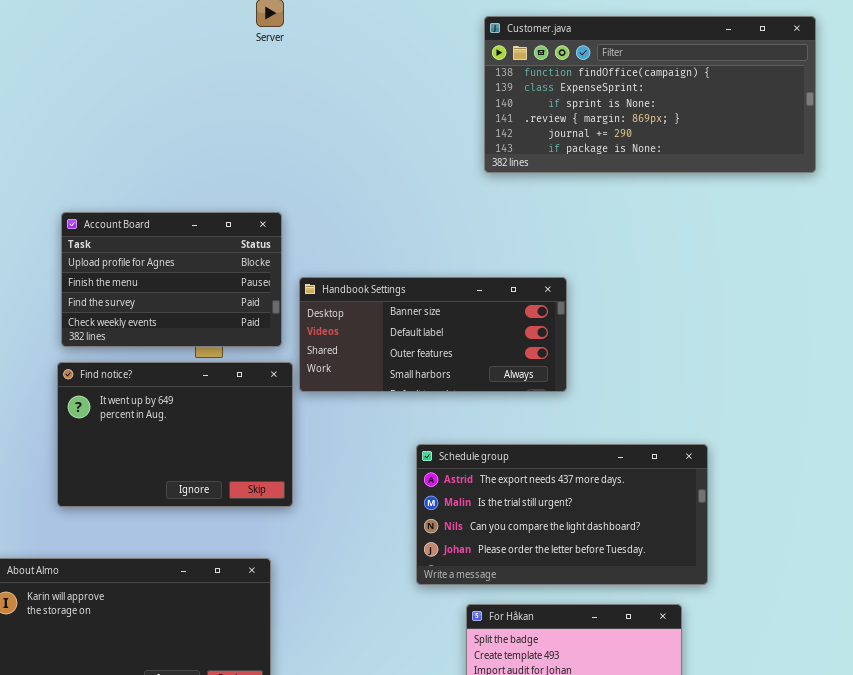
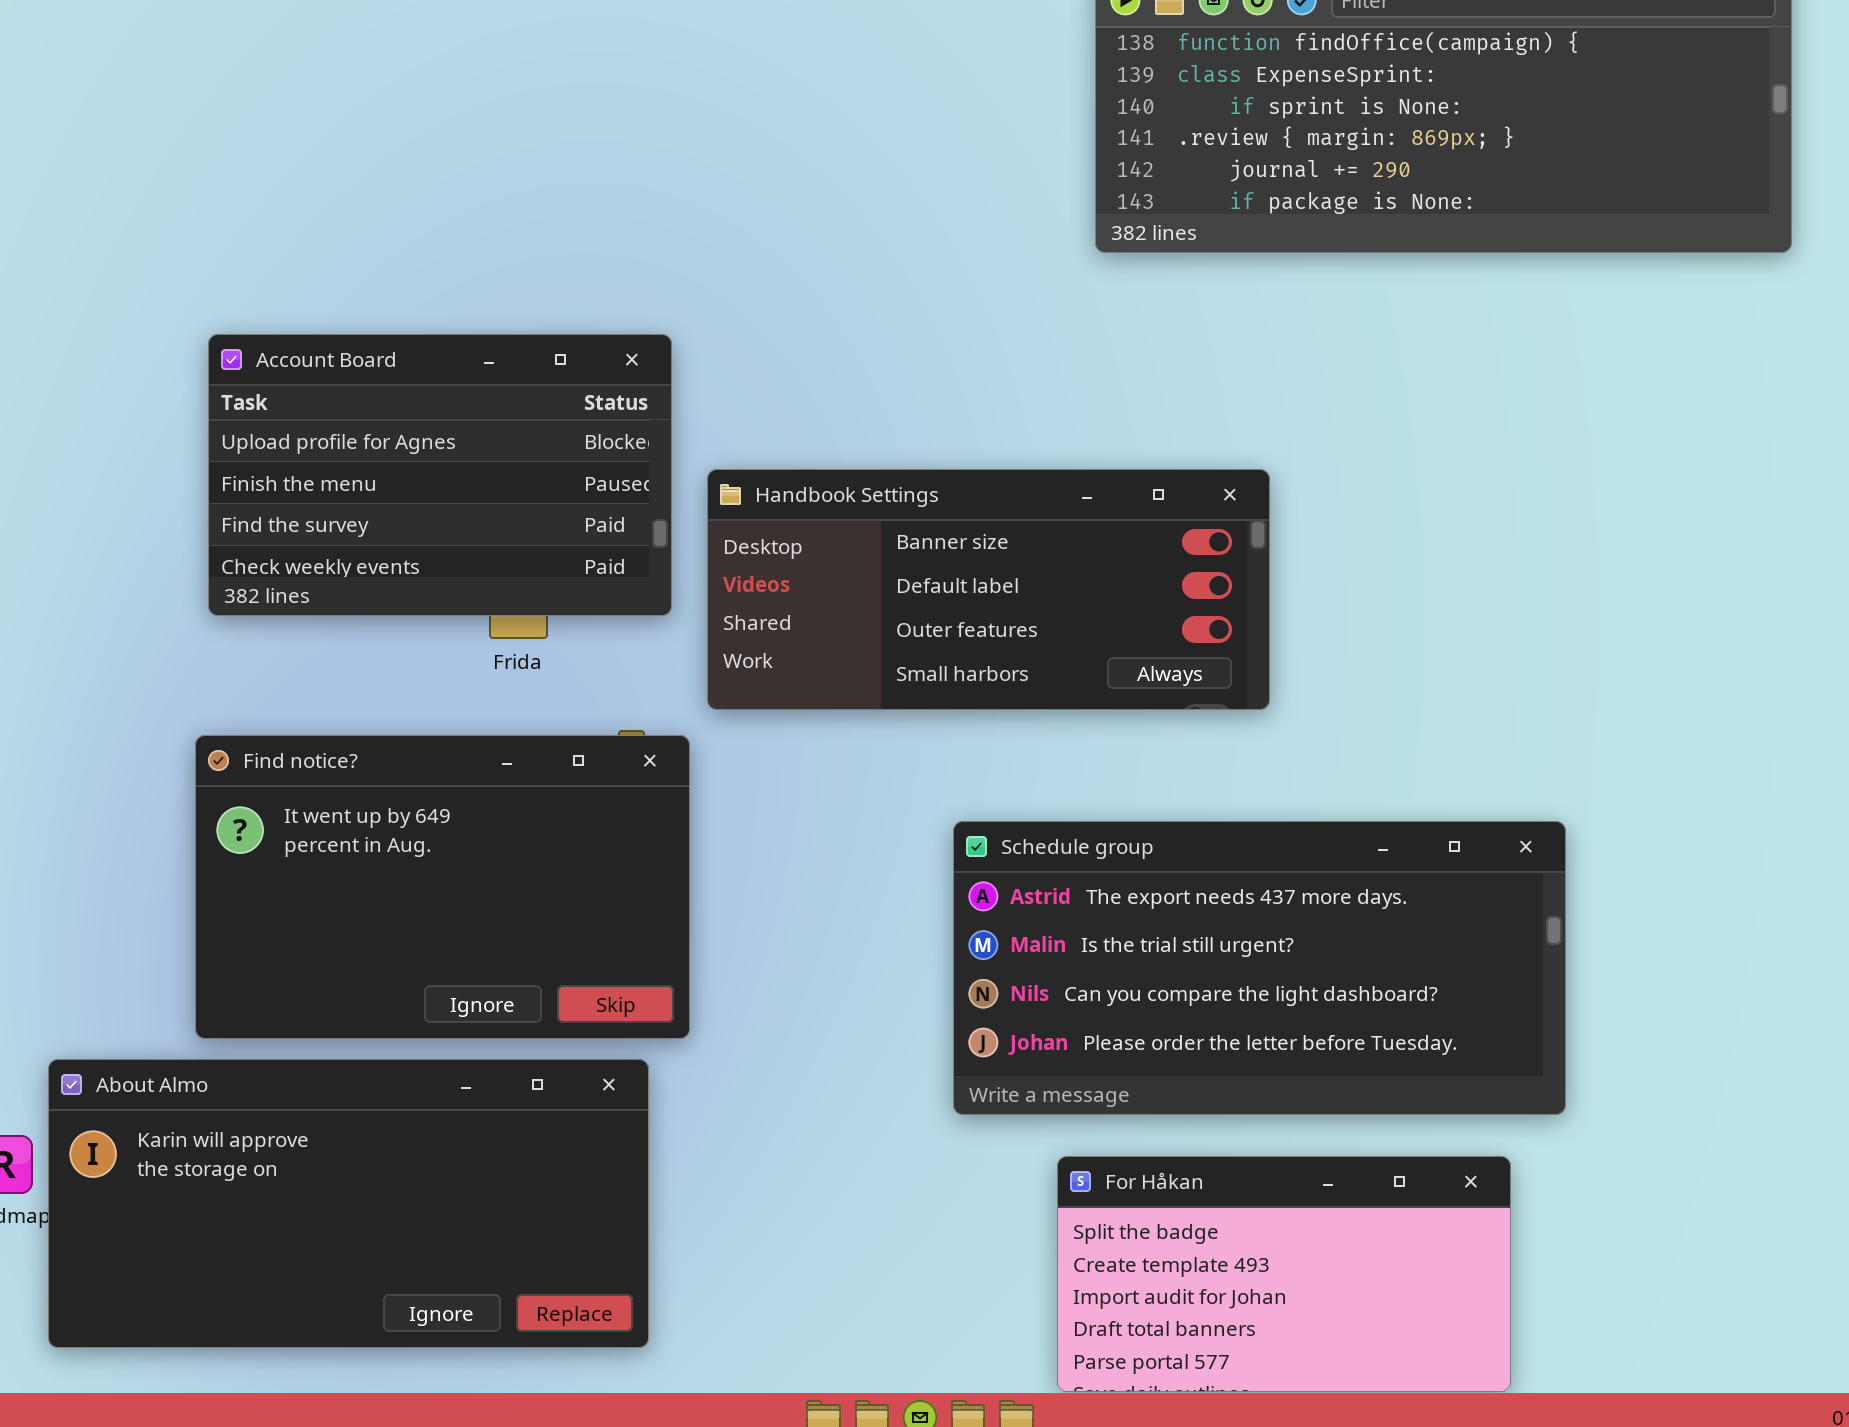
Find notice?: [57,362,293,507] -> [195,735,690,1039], moved

